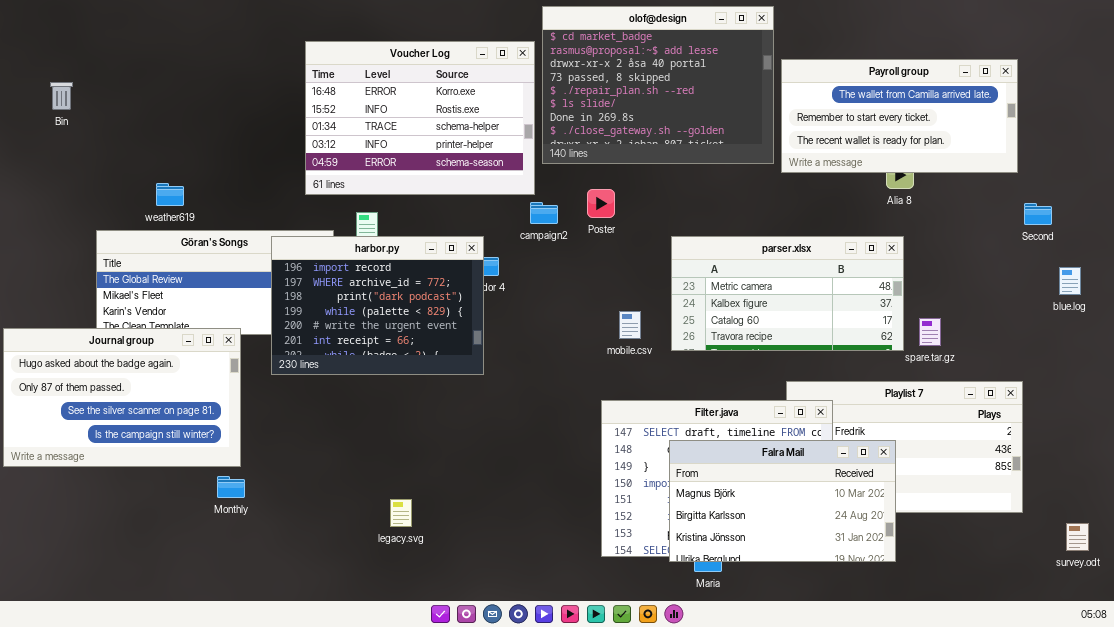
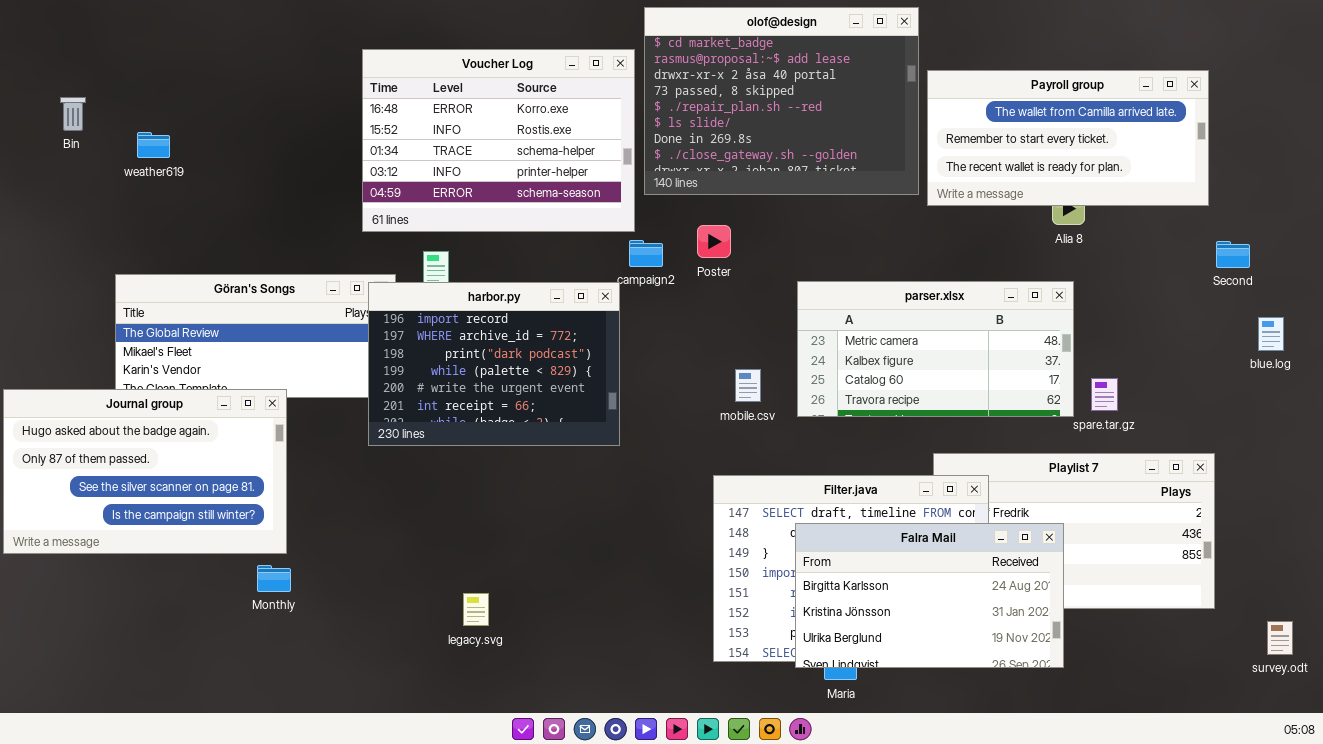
weather619: [156,183,184,206] -> [137,132,170,158], moved
harbor.py: [271,236,484,375] -> [368,282,620,446], moved
Falra Mail: [669,440,896,562] -> [795,523,1064,668], scrolled down 1 row

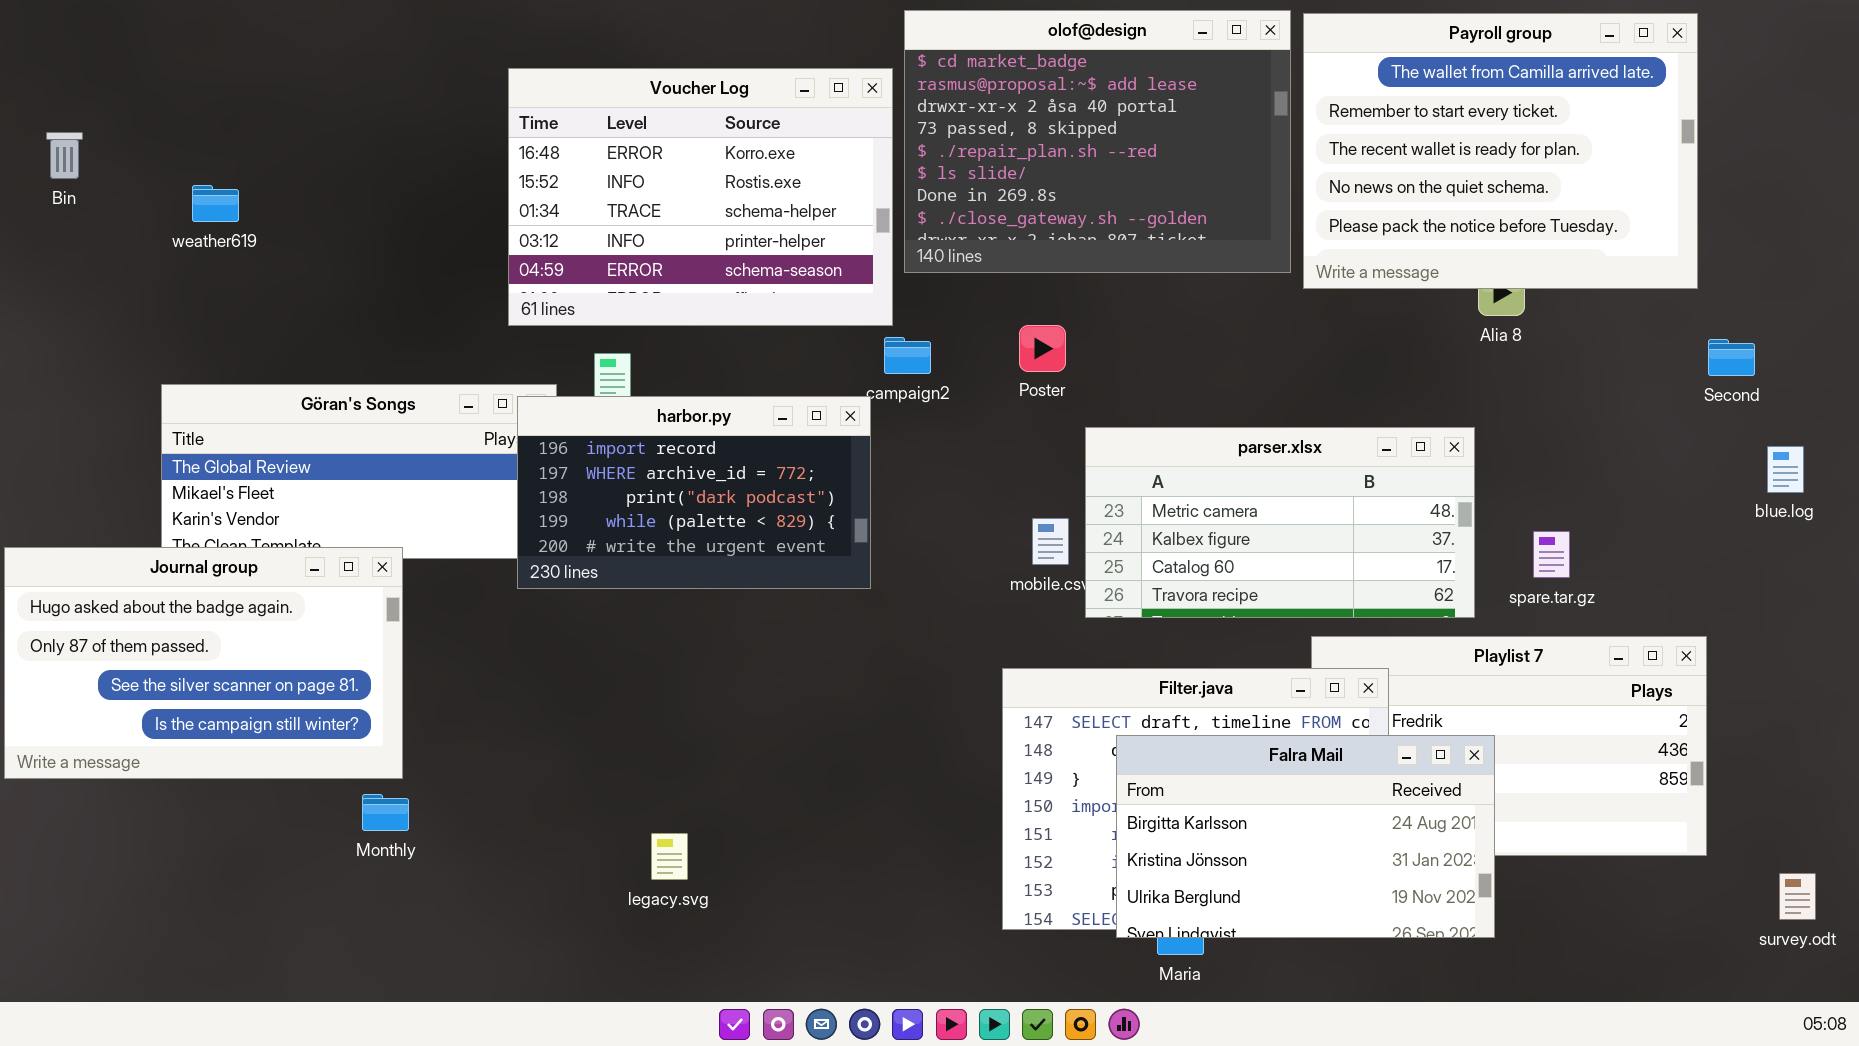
Payroll group: [927,70,1209,206] -> [1303,13,1698,289], resized
Bin: [60,97,86,131] -> [46,132,83,179], moved
Poster: [697,225,731,258] -> [1019,325,1066,372], moved
parser.xlsx: [797,281,1074,417] -> [1085,427,1475,618], moved
harbor.py: [368,282,620,446] -> [517,396,871,589], resized

